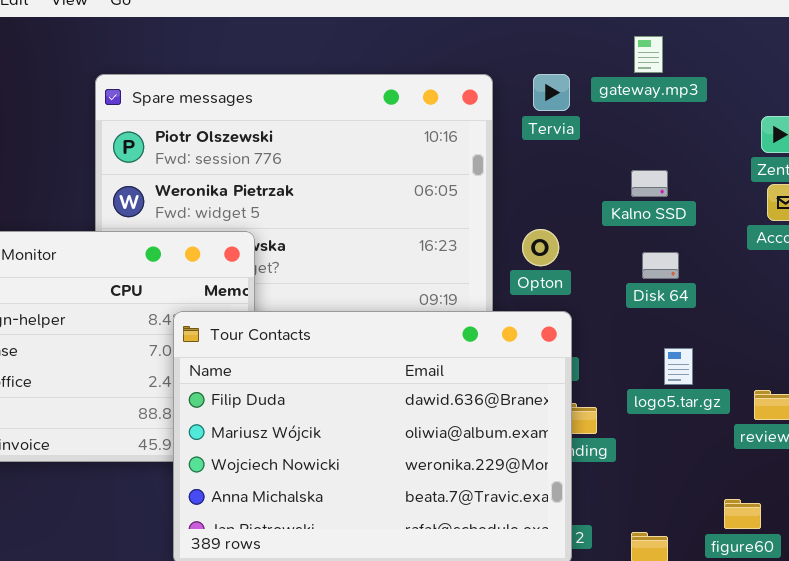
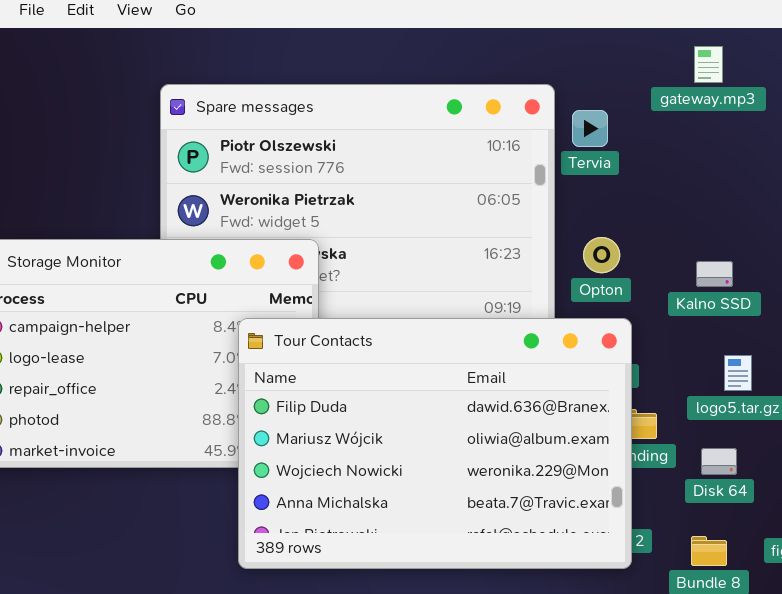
Tervia: [533,74,570,111] -> [572,110,608,147], moved
Kalno SSD: [631,170,668,197] -> [696,261,733,287], moved
Disk 64: [642,252,679,279] -> [701,448,737,475], moved

